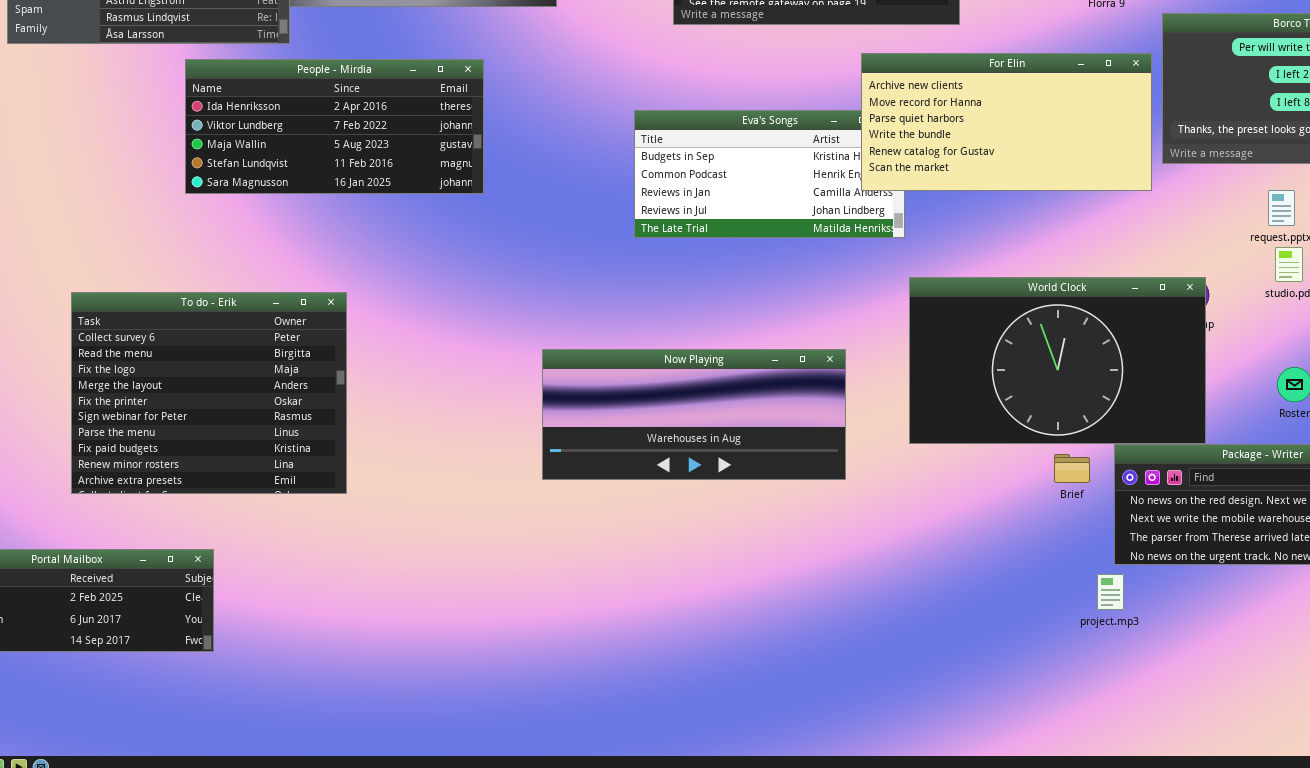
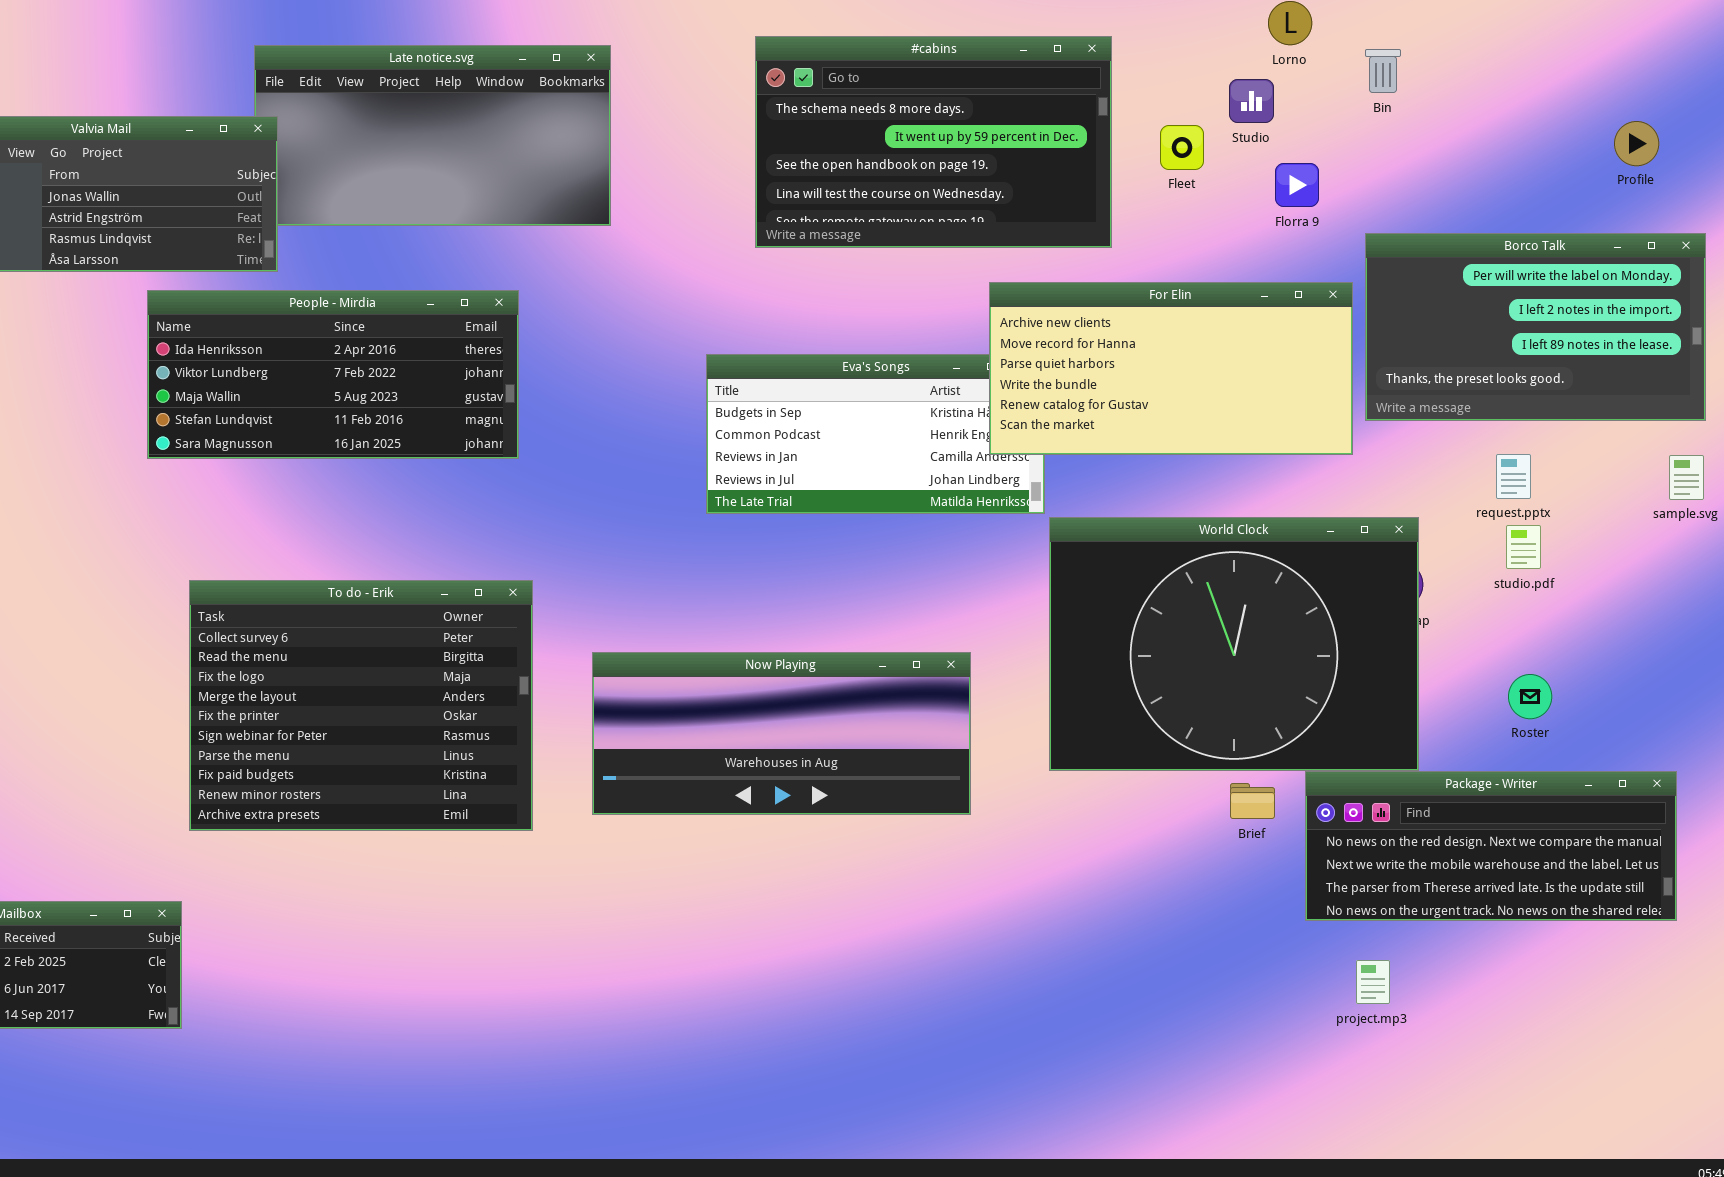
World Clock: [909,277,1206,444] -> [1049,517,1419,771], resized
To do - Erik: [71,292,347,494] -> [189,580,533,831], moved
project.mp3: [1097,574,1124,610] -> [1356,960,1390,1004], moved

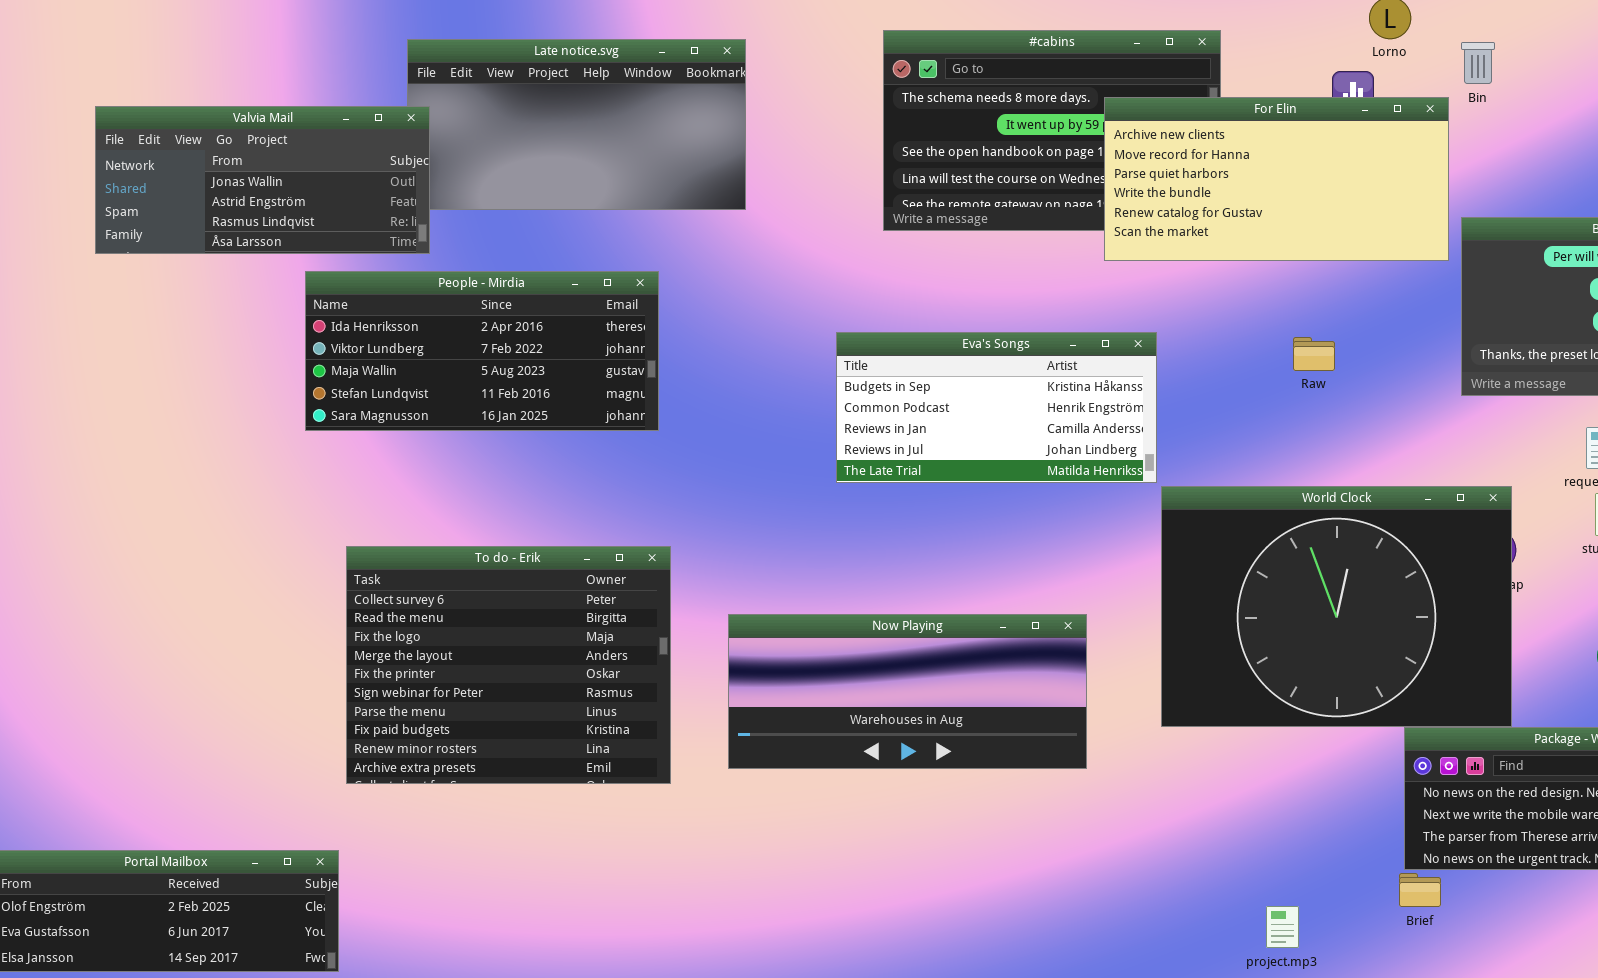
For Elin: [989,282,1353,455] -> [1104,97,1449,261], moved
Brief: [1230,783,1275,819] -> [1399,873,1441,907], moved
project.mp3: [1356,960,1390,1004] -> [1266,906,1299,948], moved

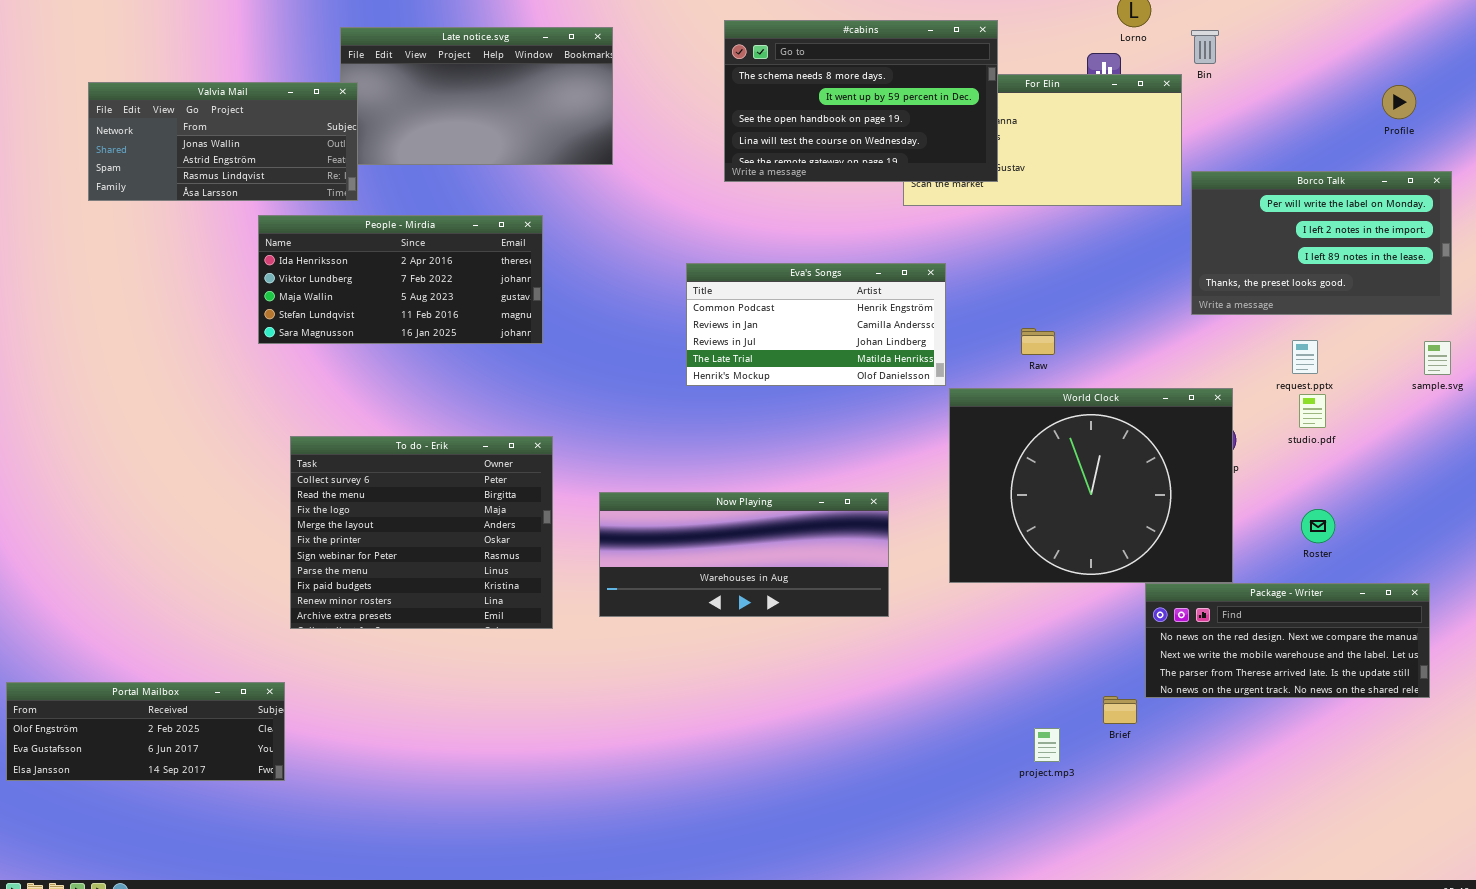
#cabins: [883,30,1221,231] -> [724,20,998,182], raised
Eva's Songs: [836,332,1157,483] -> [686,263,946,386], scrolled down 1 row
Raw: [1293,337,1335,371] -> [1021,328,1055,355], moved
Brief: [1399,873,1441,907] -> [1103,696,1137,724], moved

